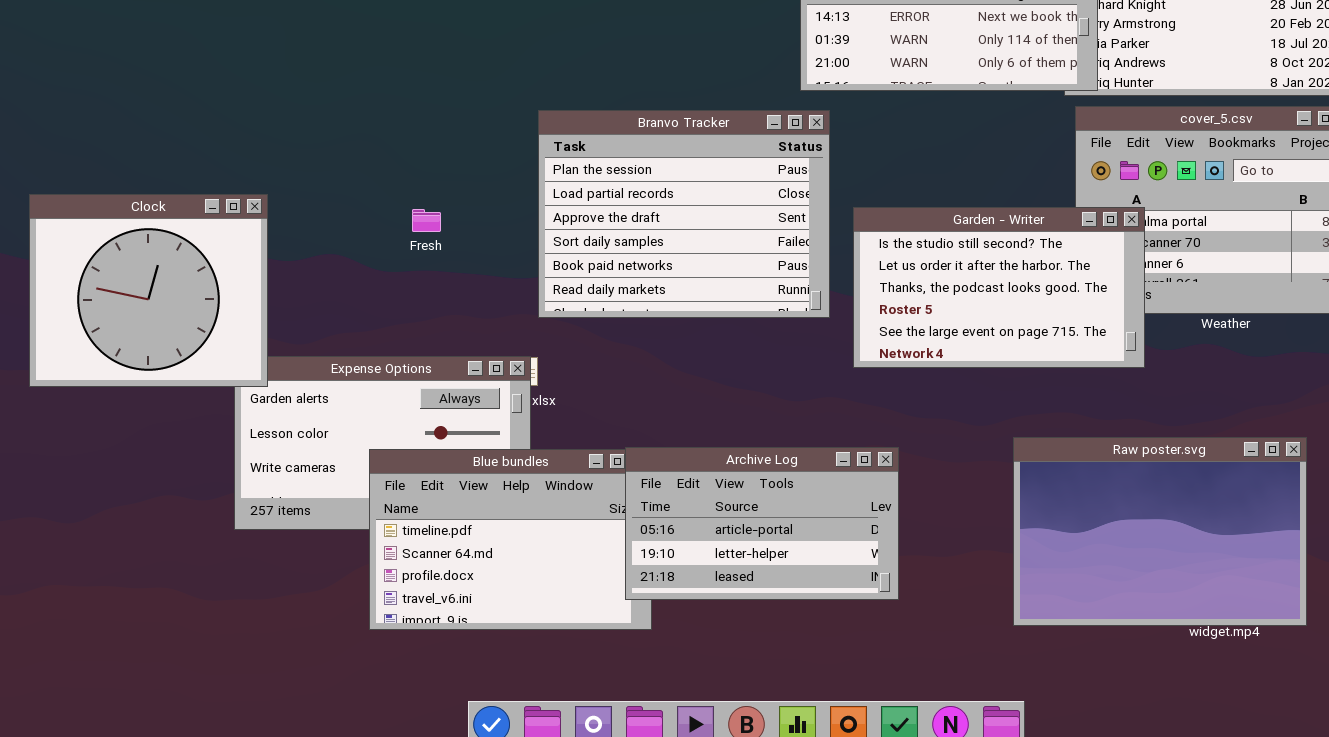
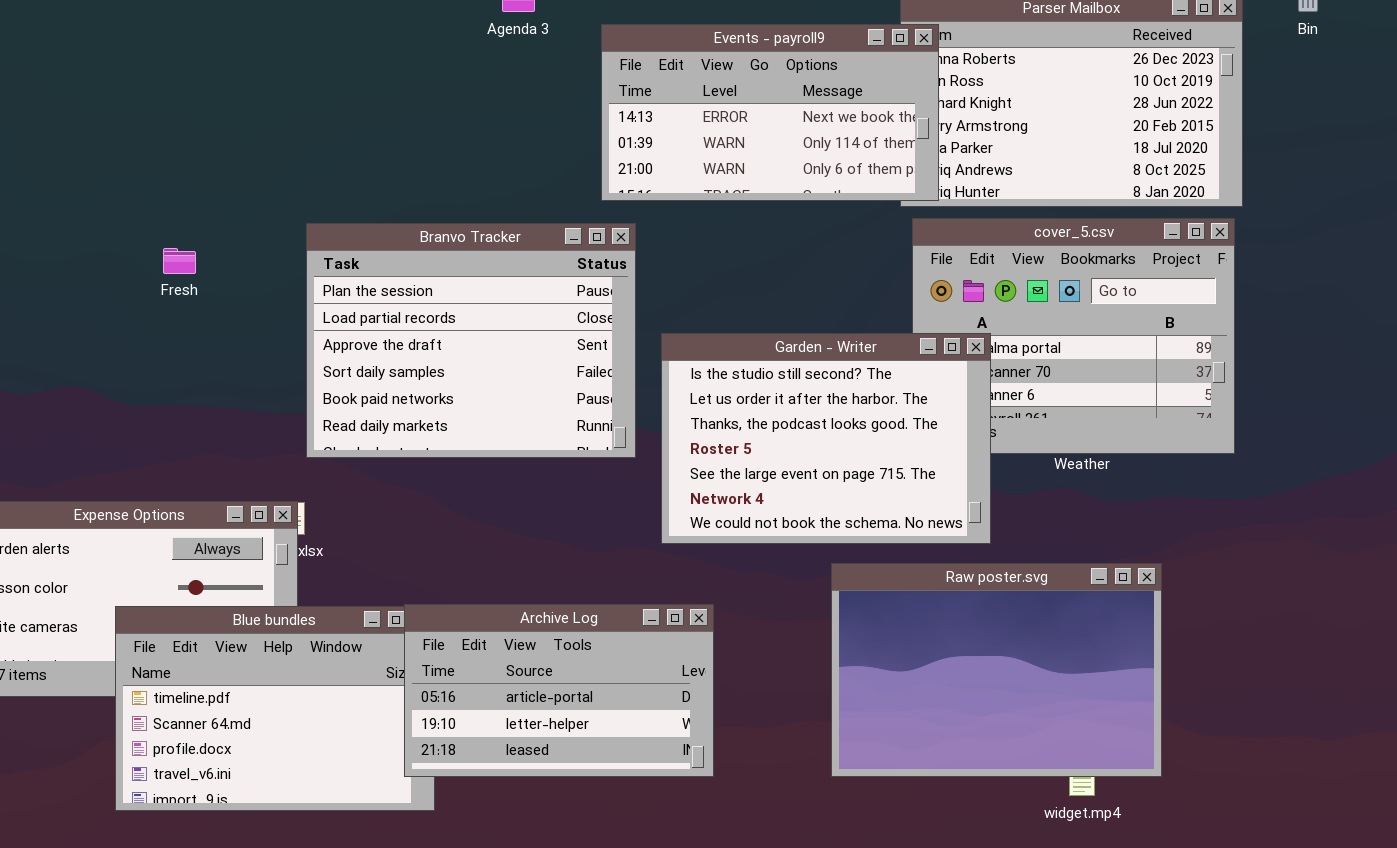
Garden - Writer: [853,207,1145,368] -> [661,333,991,544], resized
Fresh: [412,209,441,232] -> [163,248,196,274], moved
Raw poster.svg: [1013,437,1307,626] -> [831,563,1162,777], moved

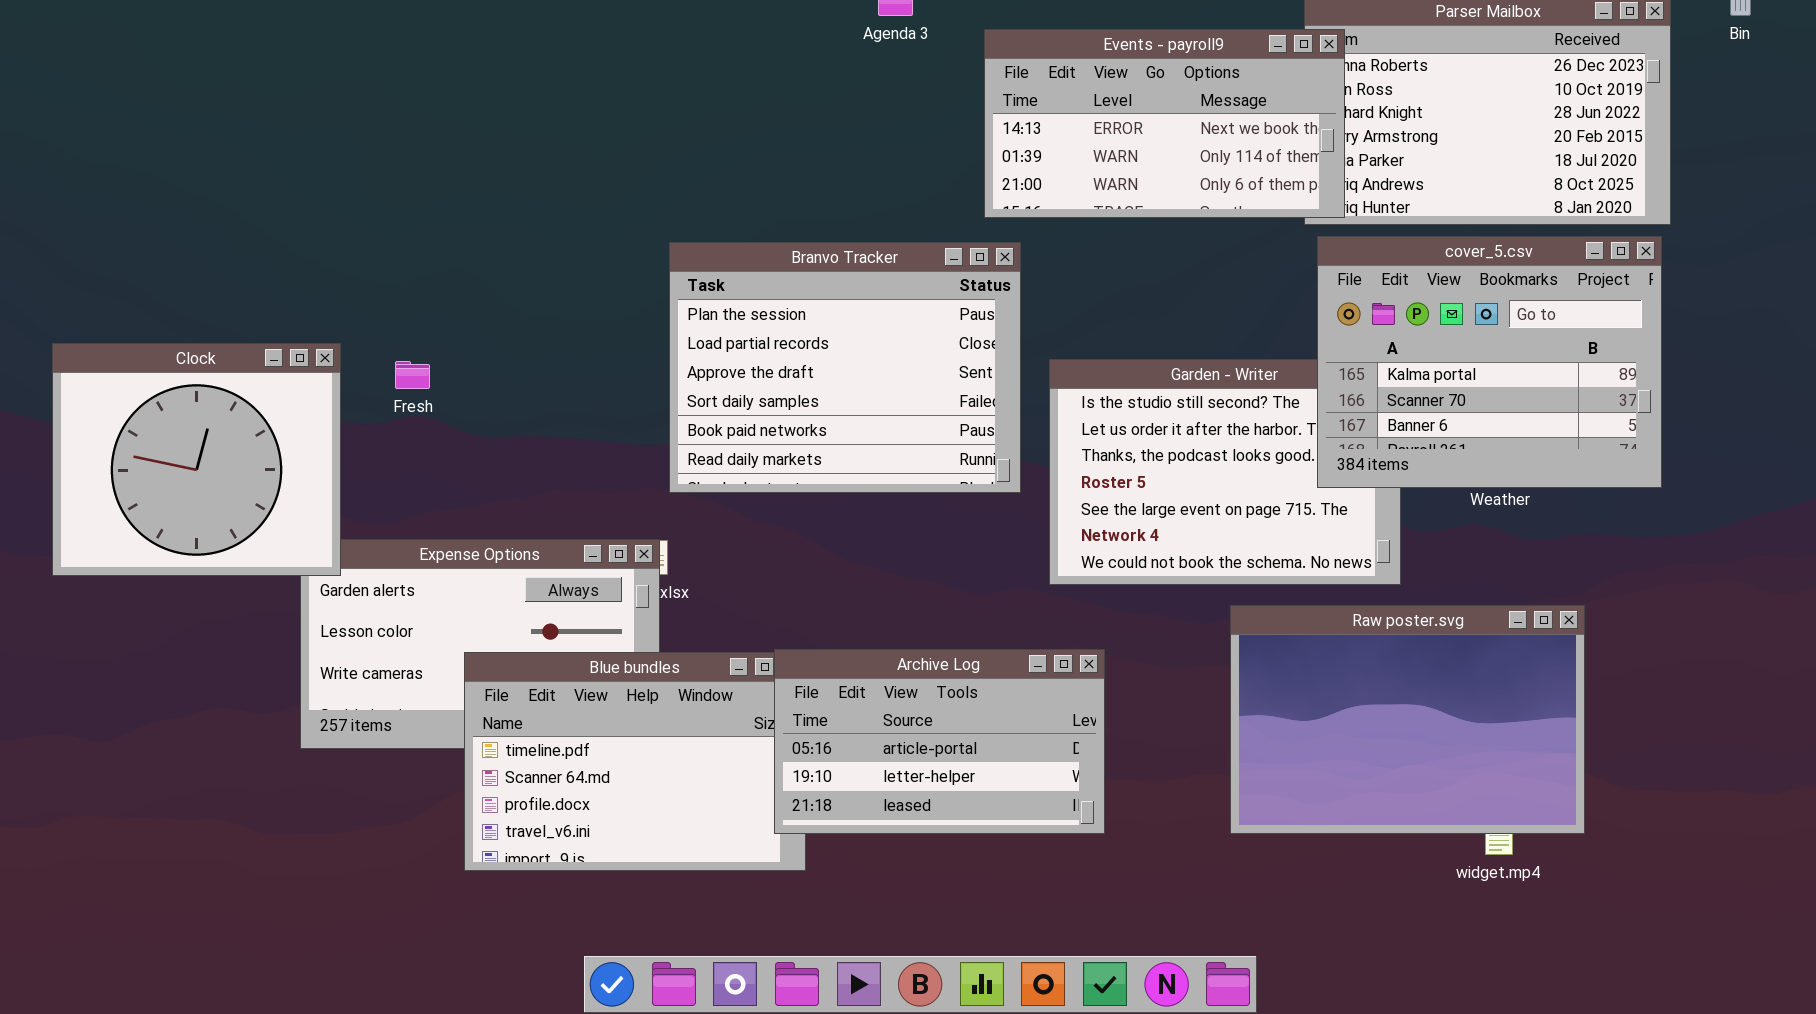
cover_5.csv: [912,218,1235,454] -> [1317,236,1662,488], raised
Fresh: [163,248,196,274] -> [395,361,430,389], moved

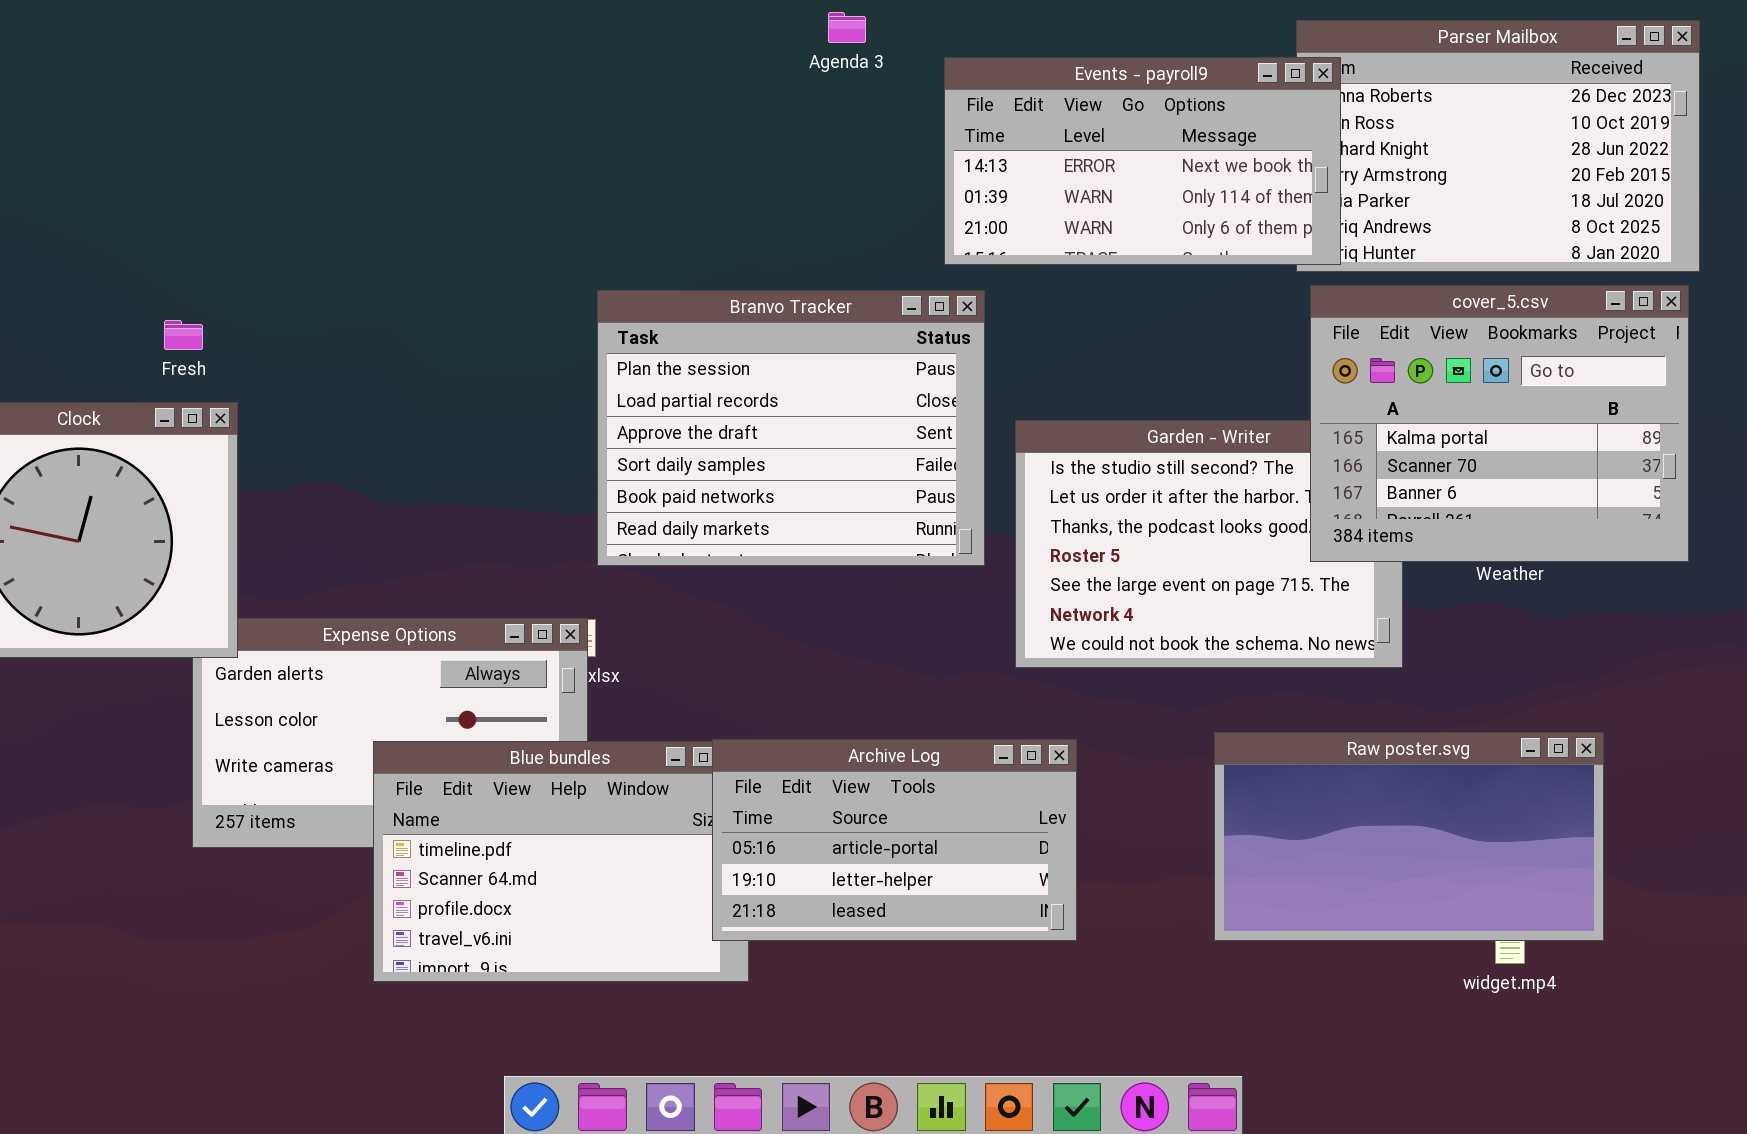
Fresh: [395,361,430,389] -> [164,320,203,350], moved
Raw poster.svg: [1230,605,1585,834] -> [1214,732,1604,941], resized

